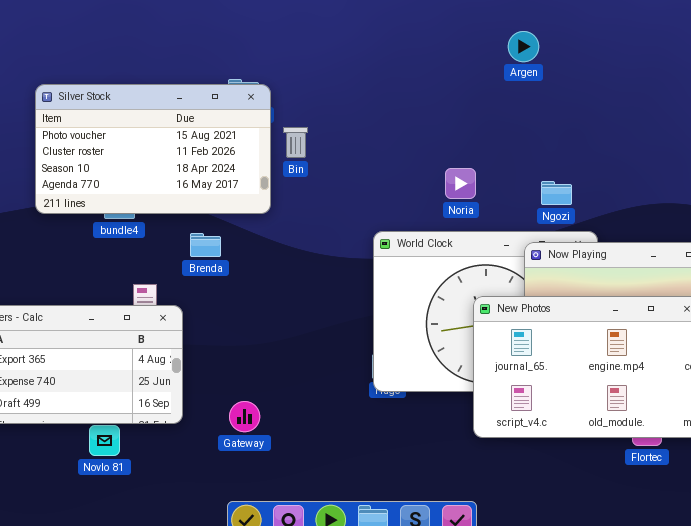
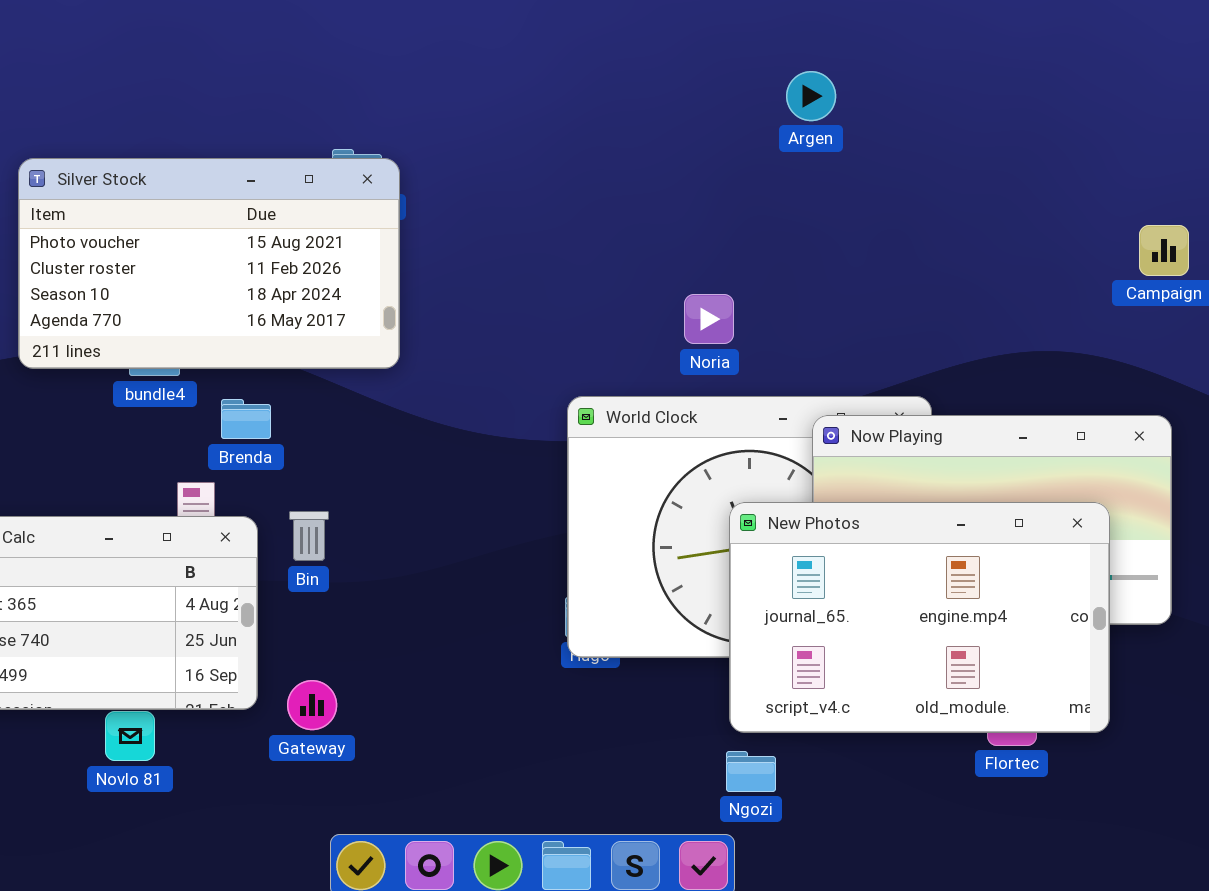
Bin: [283,127,308,158] -> [289,511,329,561], moved
Ngozi: [541,181,572,205] -> [726,751,776,792], moved
Brenda: [190,233,221,257] -> [221,399,271,439], moved
Gateway: [229,401,260,432] -> [287,680,337,730], moved

